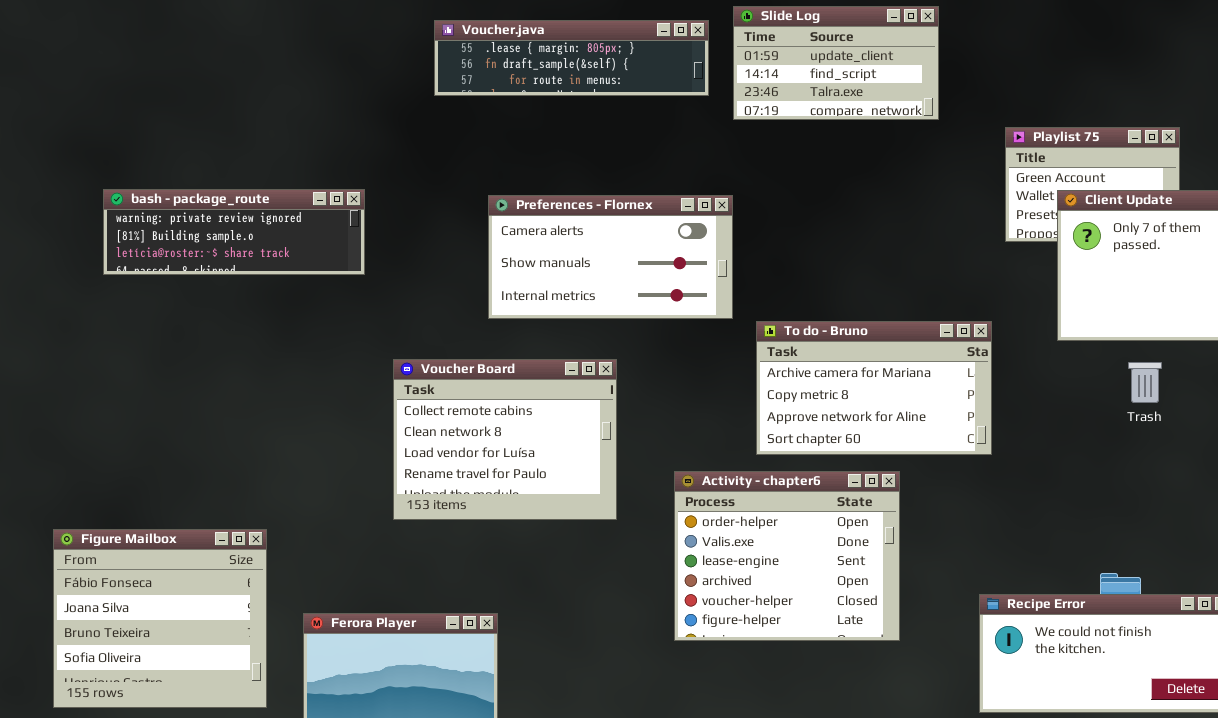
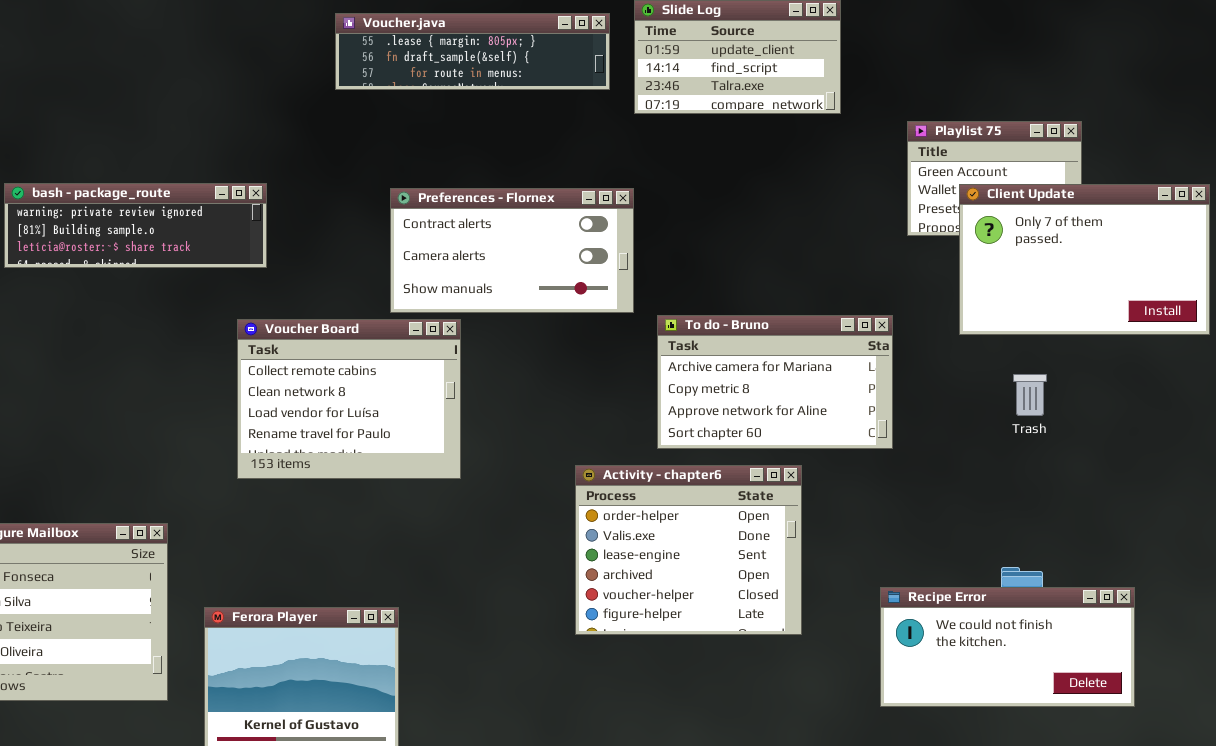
Preferences - Flornex: [488,195,733,319] -> [390,188,634,313], scrolled up 1 row
Voucher Board: [393,359,617,520] -> [237,319,461,479], moved
Trash: [1128,362,1162,403] -> [1013,374,1047,416], moved

